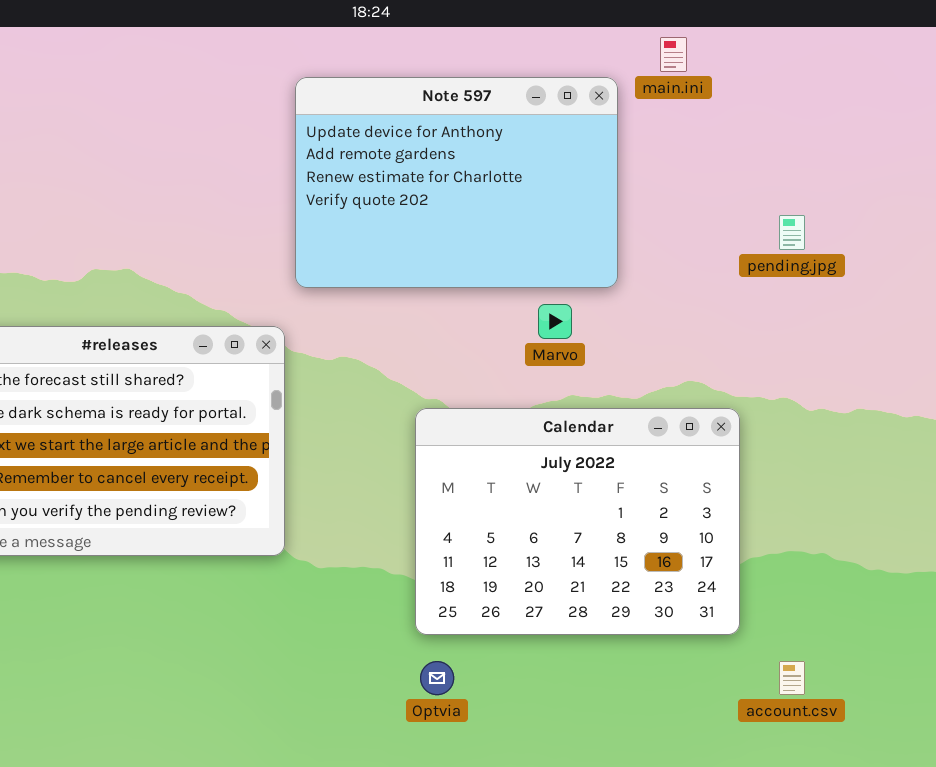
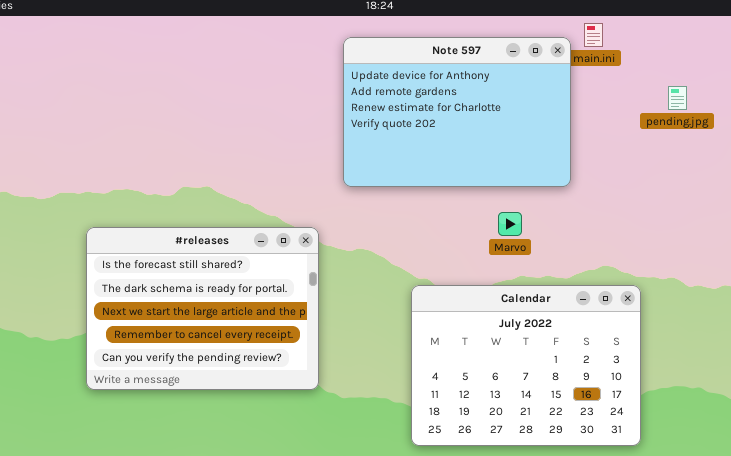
Note 597: [295,77,618,288] -> [343,37,571,187], moved
pending.jpg: [779,215,805,250] -> [668,86,687,110], moved

